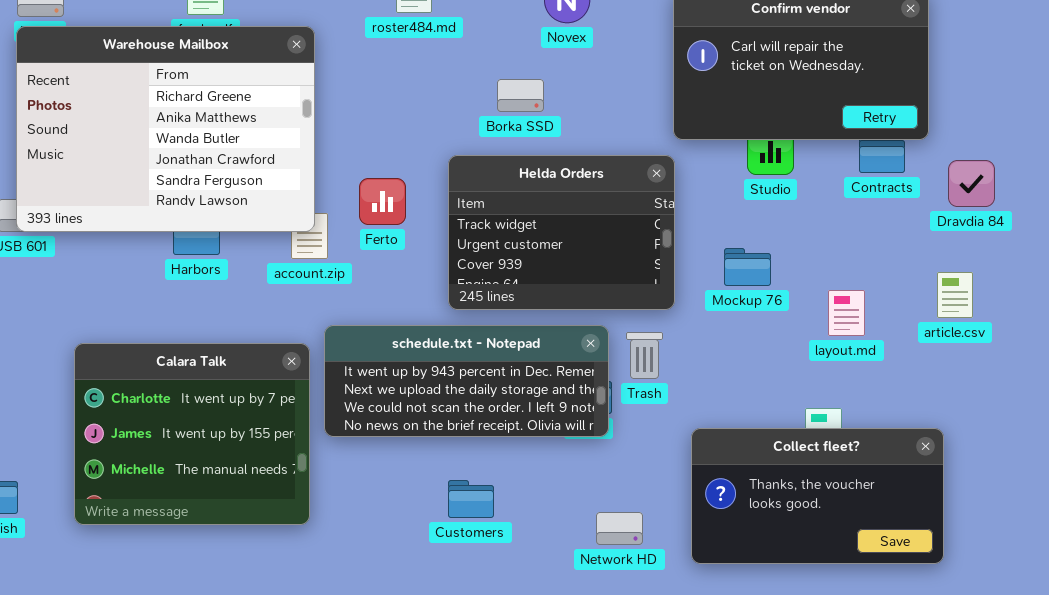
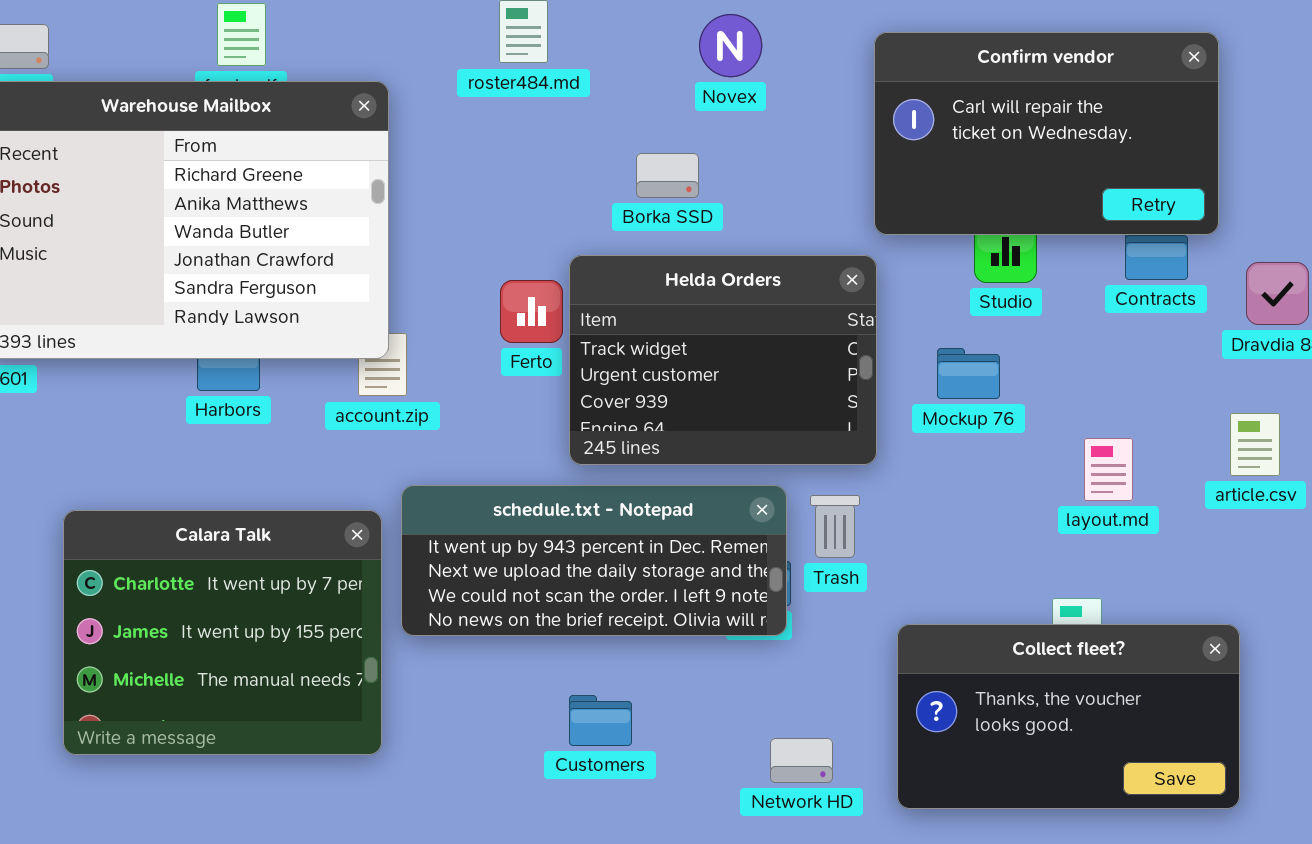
Ferto: [359,178,406,225] -> [500,280,563,343], moved
Mockup 76: [724,248,771,286] -> [937,348,1000,399], moved

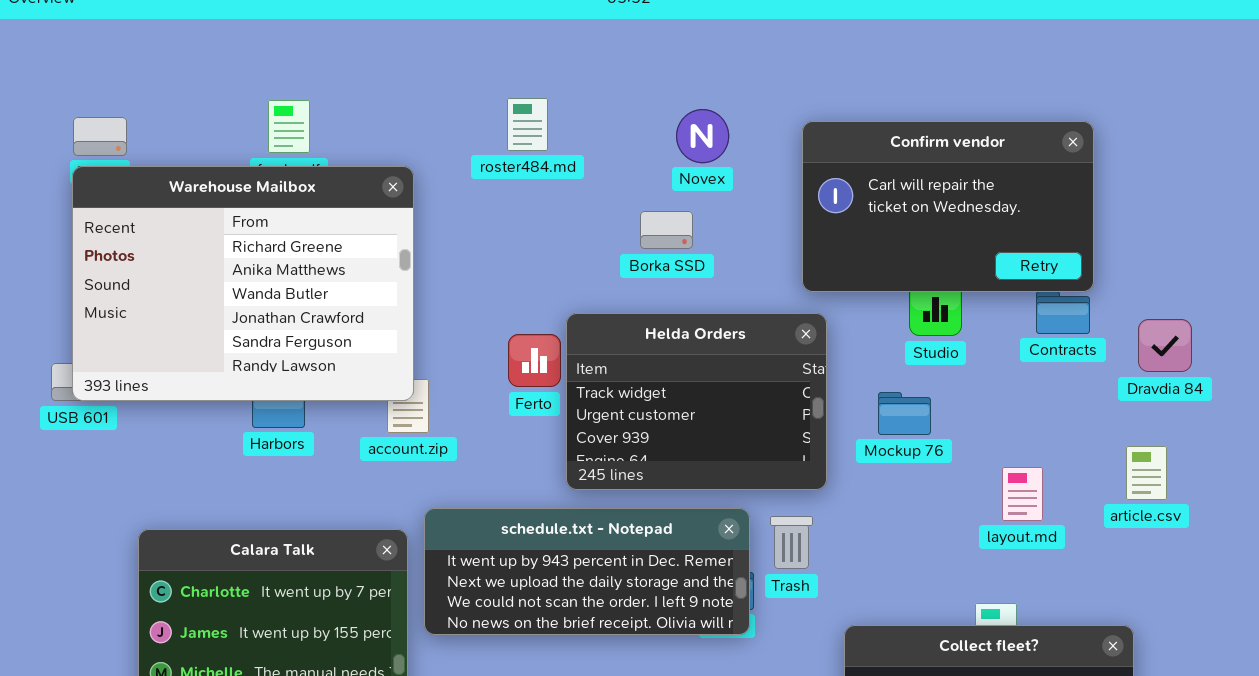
Confirm vendor: [874,32,1219,235] -> [802,121,1094,292], moved
Borka SSD: [636,153,699,198] -> [640,211,693,249], moved

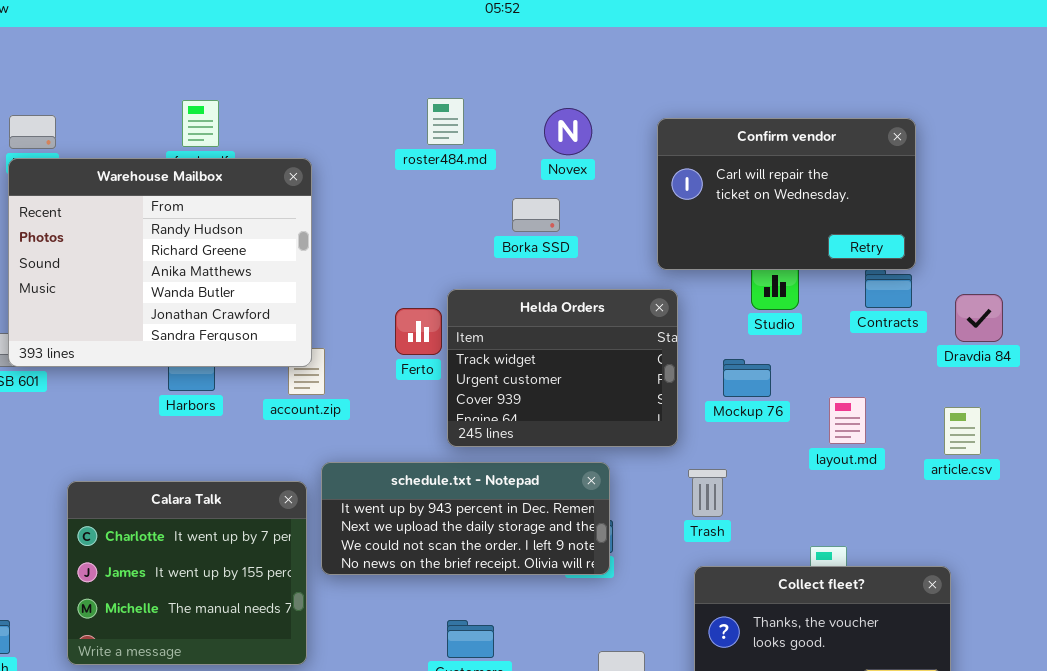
roster484.md: [507,98,548,151] -> [427,98,464,145], moved
Warehouse Mailbox: [72,166,414,401] -> [8,158,312,367], scrolled up 1 row
layout.md: [1002,467,1043,521] -> [829,397,866,444], moved
Trash: [770,516,813,569] -> [688,469,727,517], moved

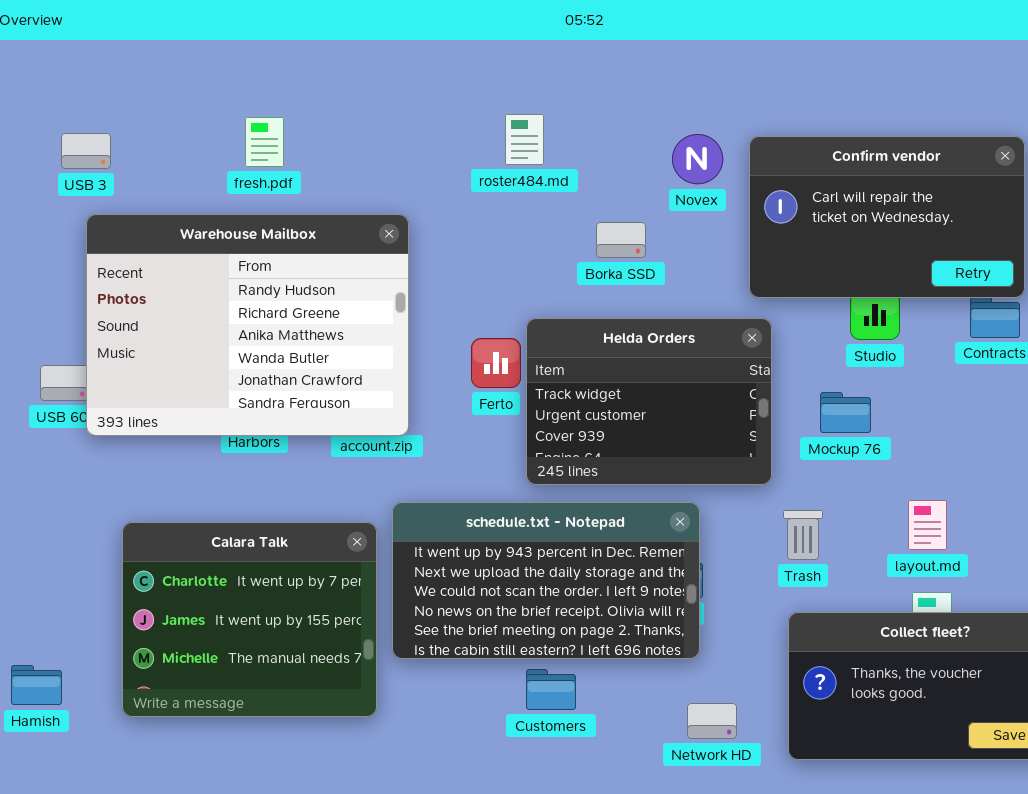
Novex: [544,108,592,155] -> [672,134,723,184], moved
Warehouse Mailbox: [8,158,312,367] -> [86,214,409,436], moved
layout.md: [829,397,866,444] -> [908,500,947,550], moved
schedule.txt - Notepad: [321,462,610,575] -> [392,502,700,659], resized

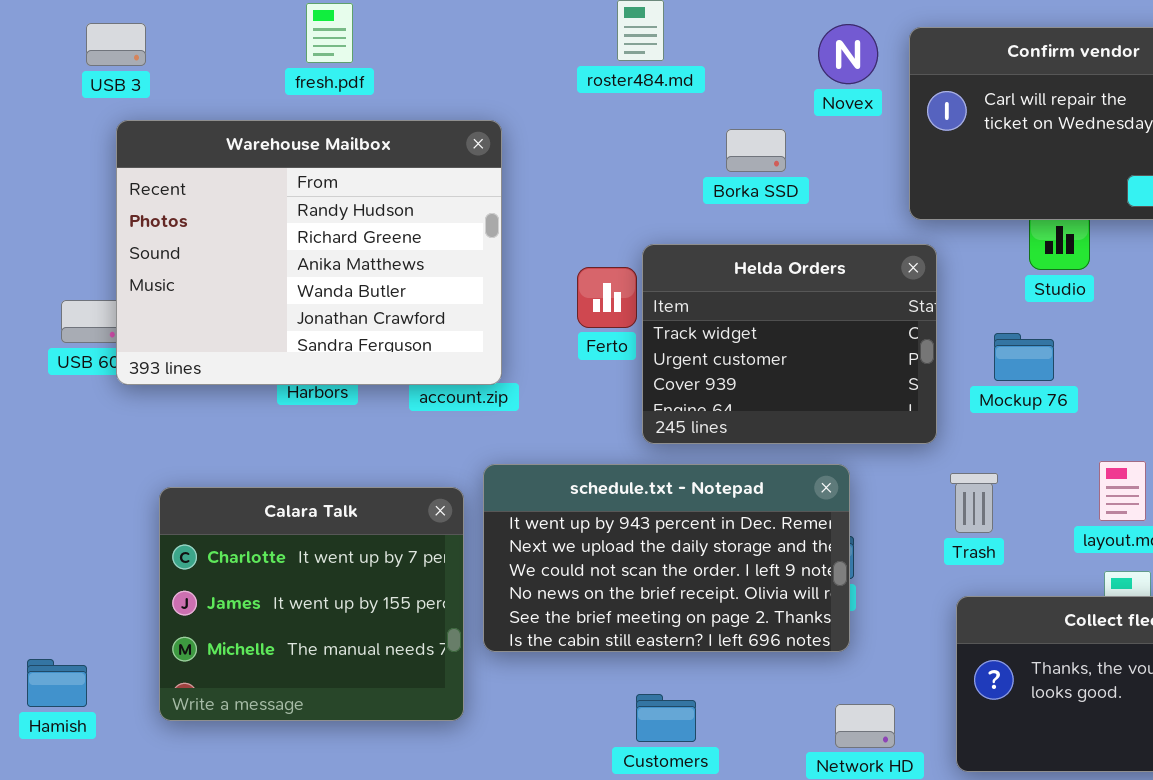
Customers: [526,669,576,710] -> [636,694,696,742], moved

